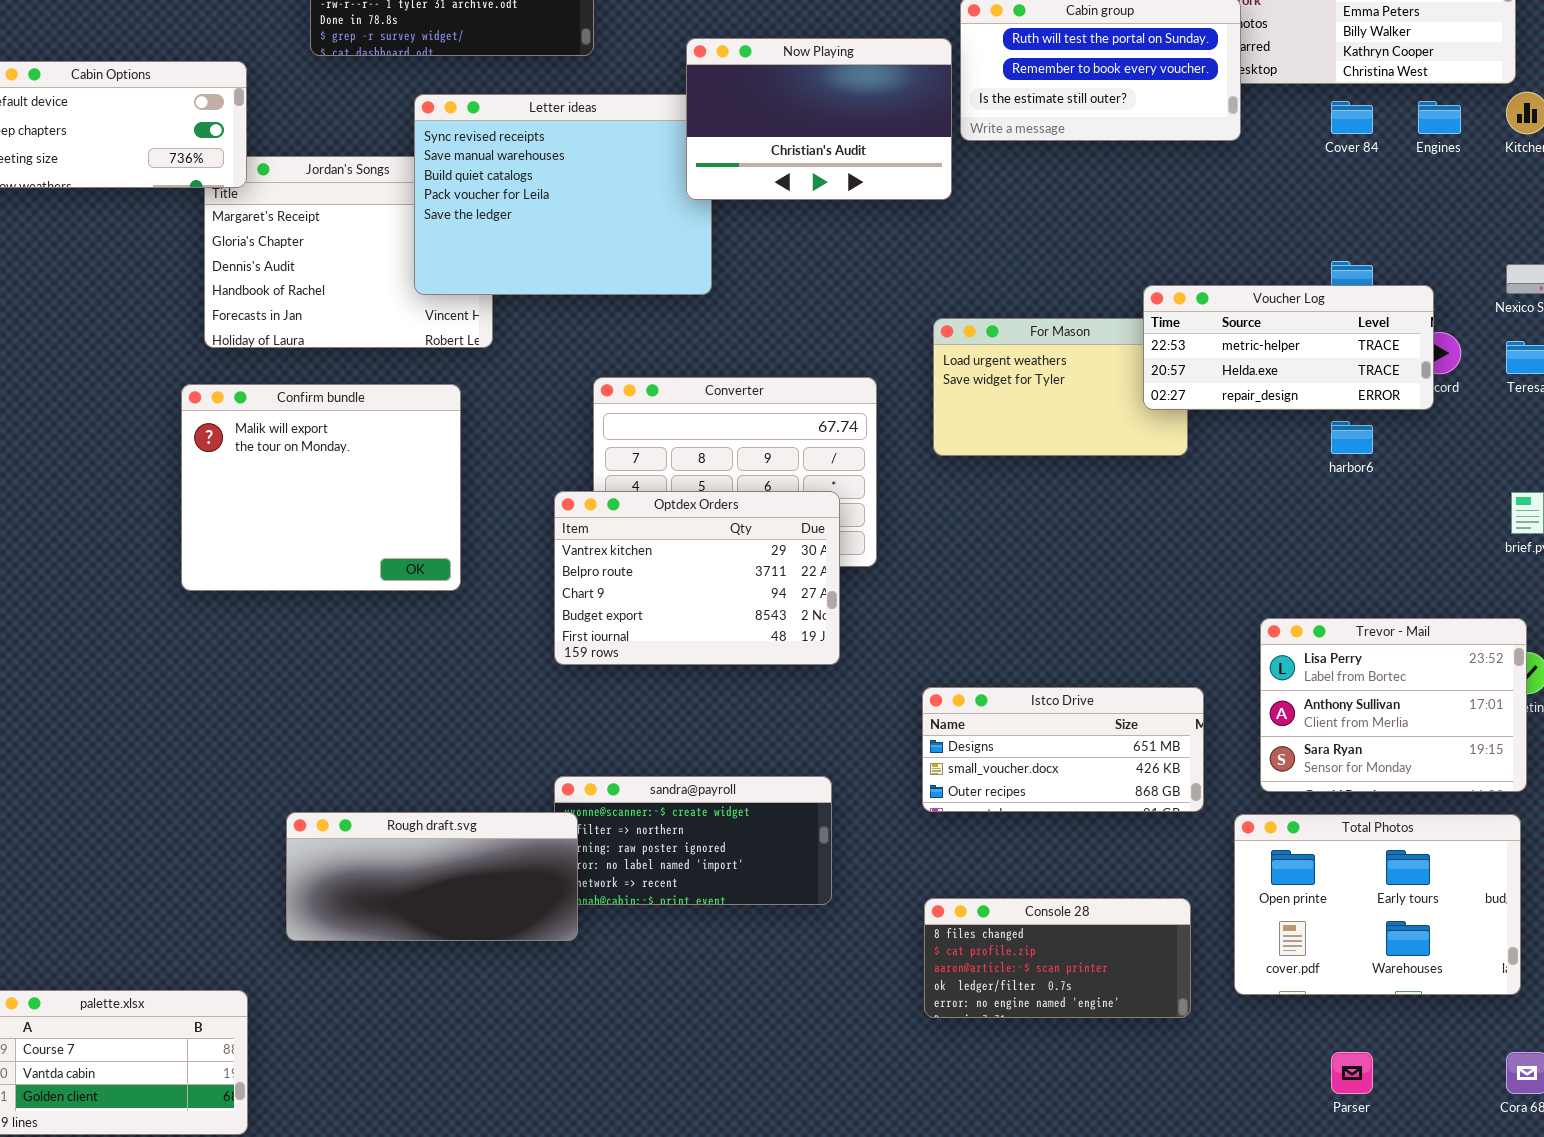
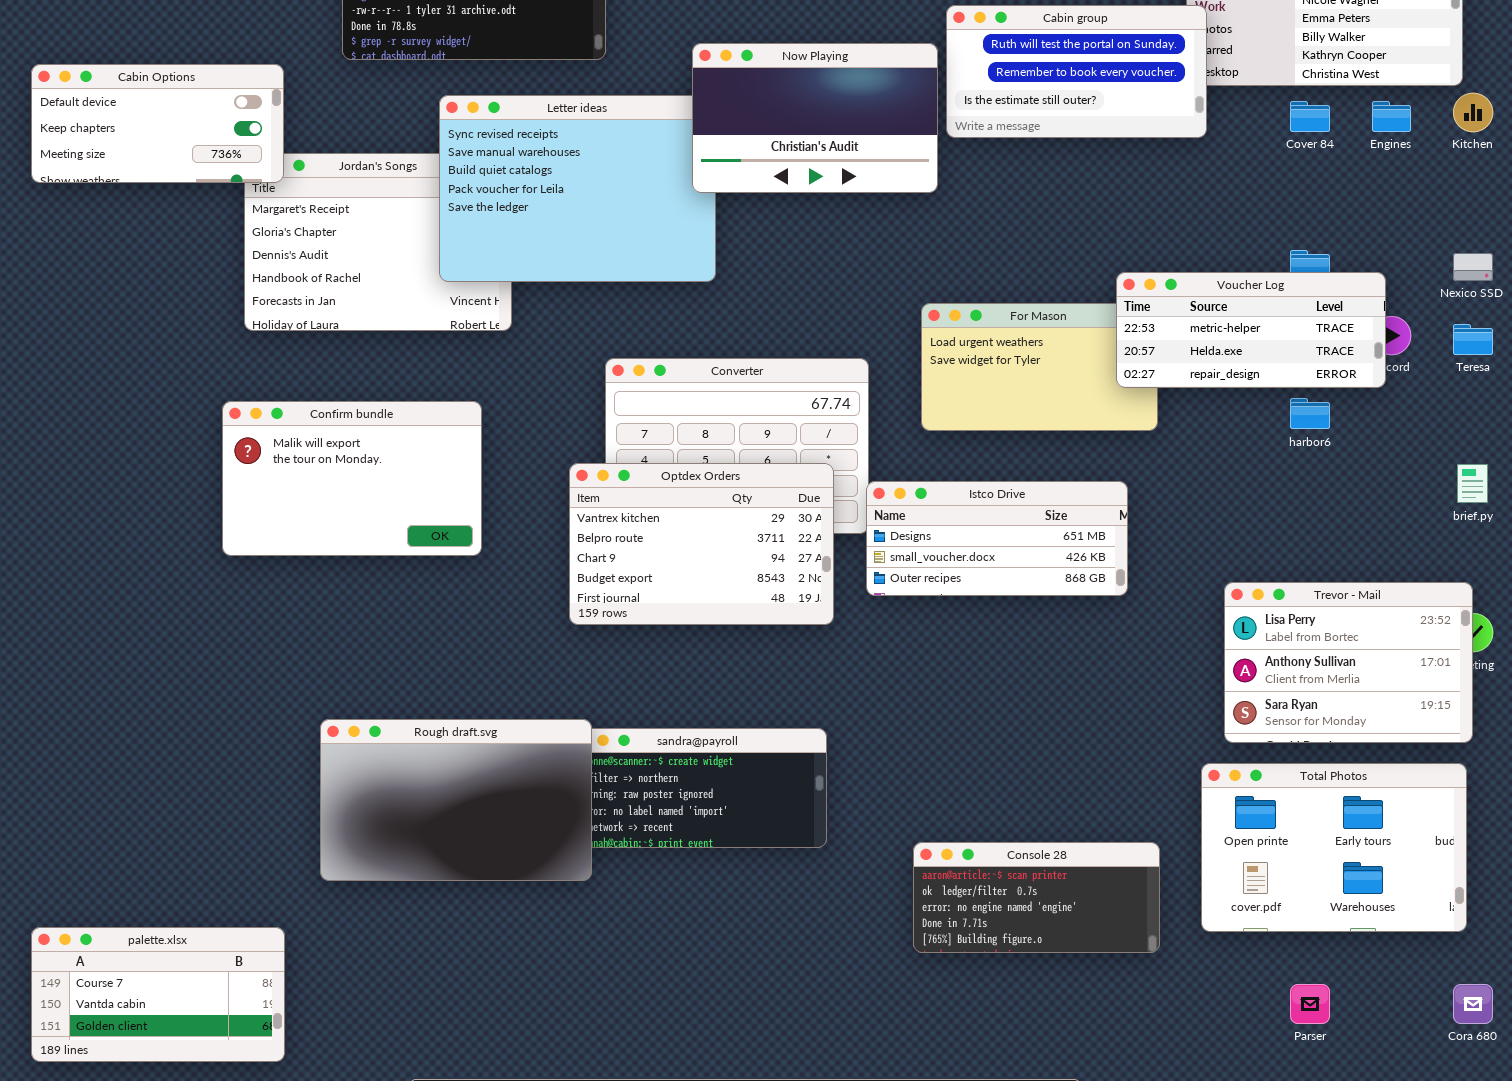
Confirm bundle: [181,384,461,591] -> [222,401,482,556], resized
Istco Drive: [922,687,1204,812] -> [866,481,1128,596], moved
Rough draft.svg: [286,812,578,941] -> [320,719,592,881], resized
Console 28: [924,898,1191,1018] -> [913,842,1160,953], scrolled down 2 rows

